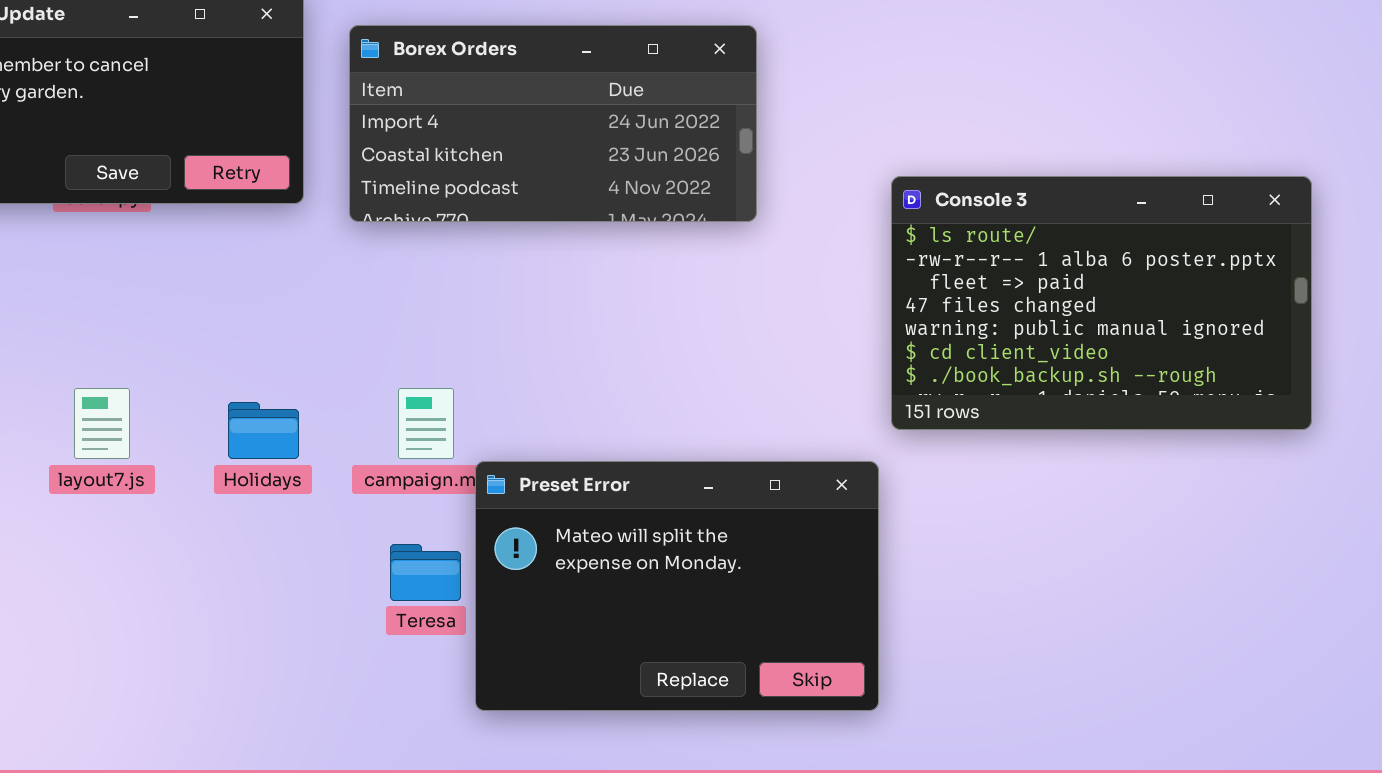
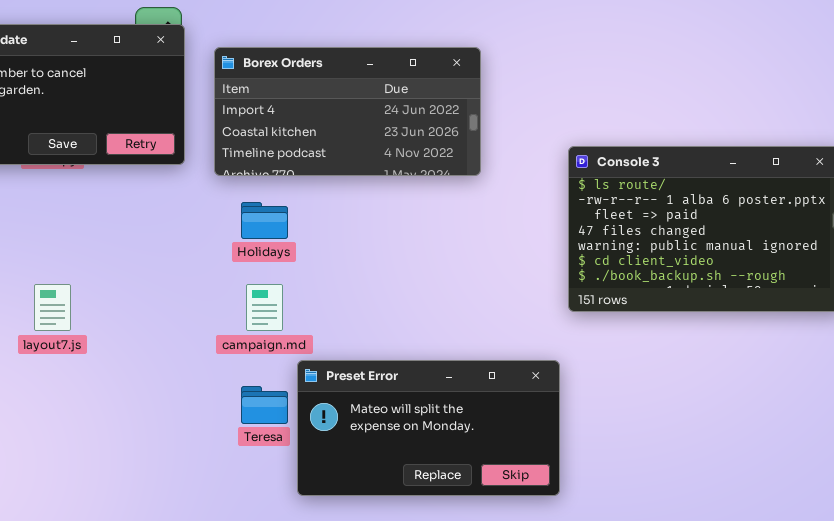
Holidays: [228,402,299,459] -> [241,202,288,239], moved
Preset Error: [475,461,879,711] -> [297,360,560,496], resized

